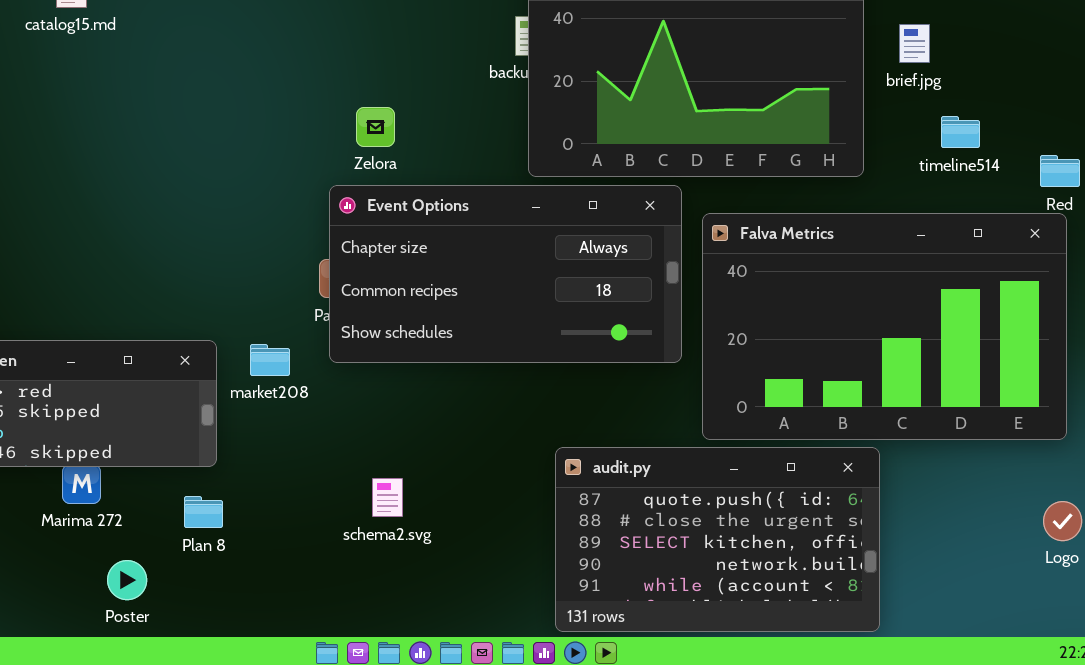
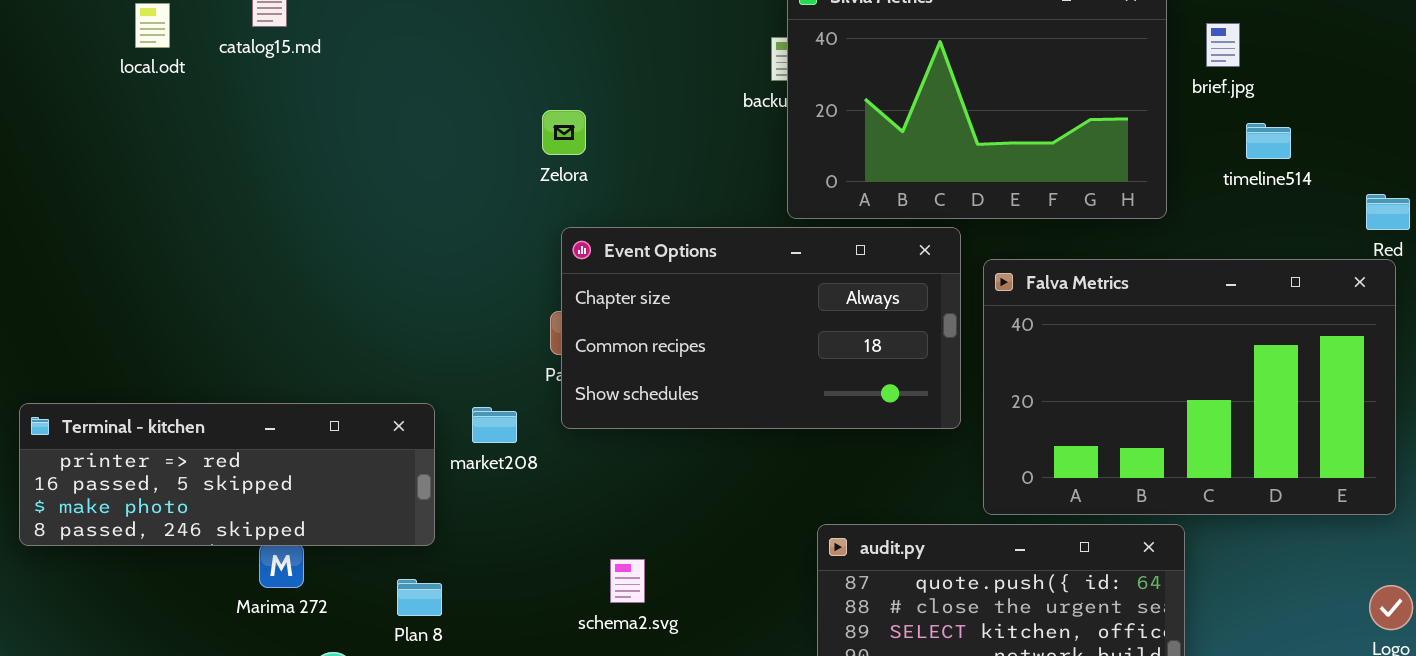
brief.jpg: [899,24,930,63] -> [1206,23,1240,67], moved
Zelora: [356,107,395,147] -> [542,110,586,155], moved
timeline514: [941,116,980,148] -> [1246,123,1291,159], moved

